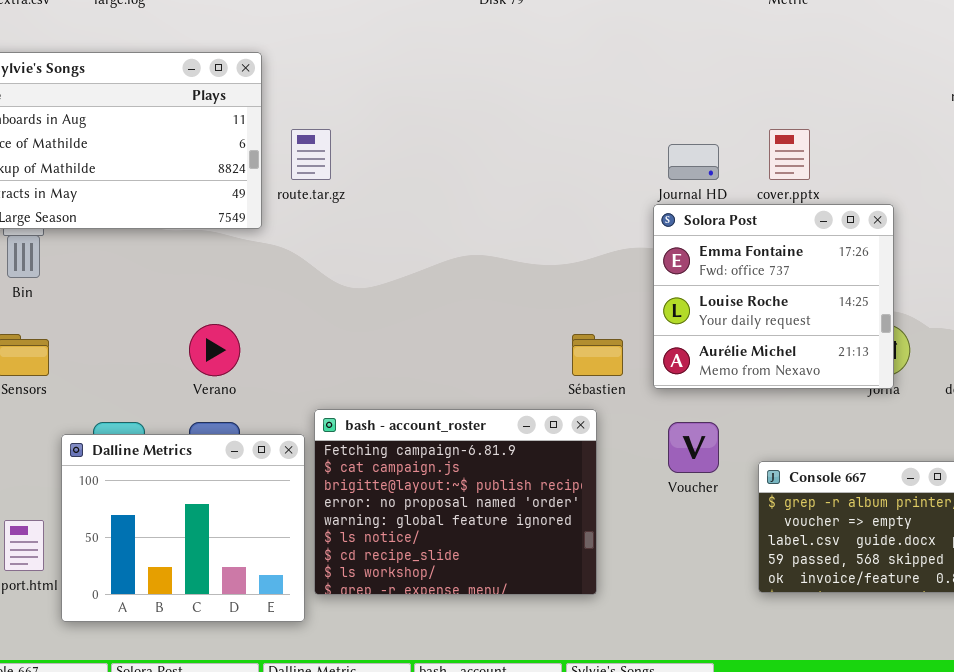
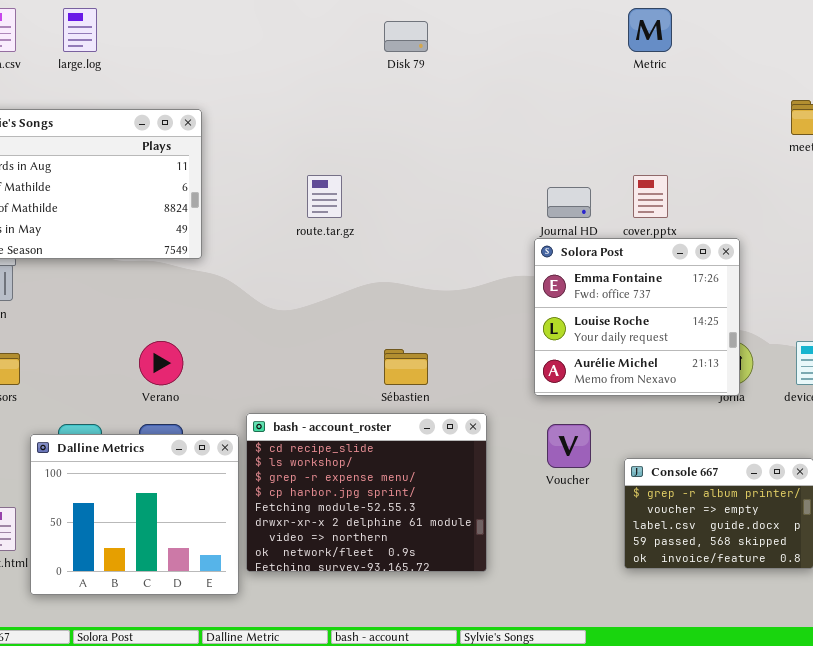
route.tar.gz: [291,129,331,180] -> [307,175,342,218], moved
Sébastien: [572,334,623,376] -> [384,349,428,385], moved
bash - account_roster: [314,409,597,595] -> [246,413,487,572], scrolled down 6 rows

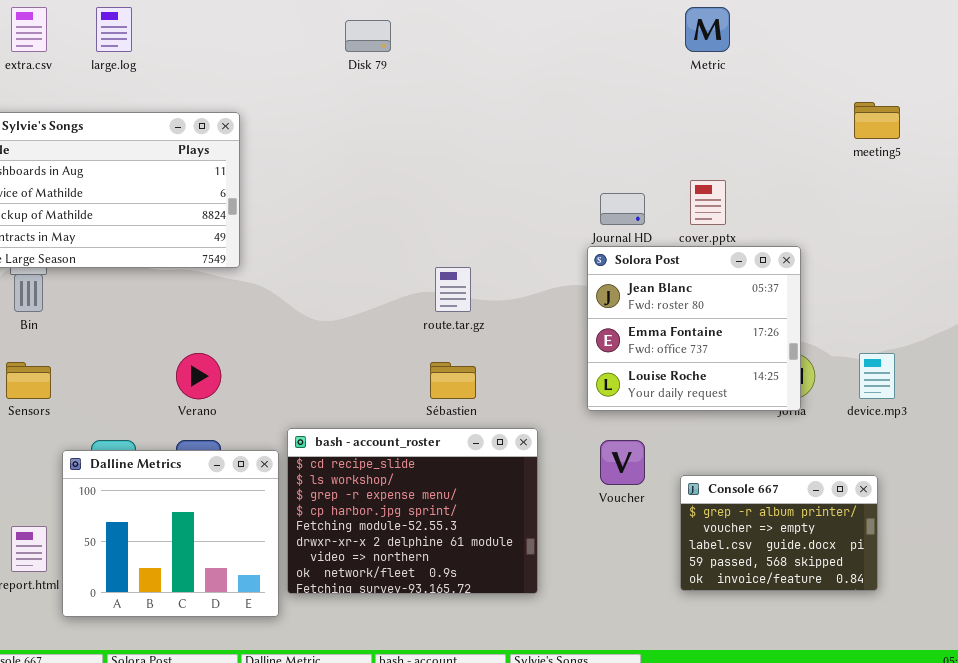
Disk 79: [384,21,428,52] -> [345,20,391,52], moved
route.tar.gz: [307,175,342,218] -> [435,267,471,312], moved
Solora Post: [534,238,740,396] -> [587,246,801,411], scrolled up 1 row

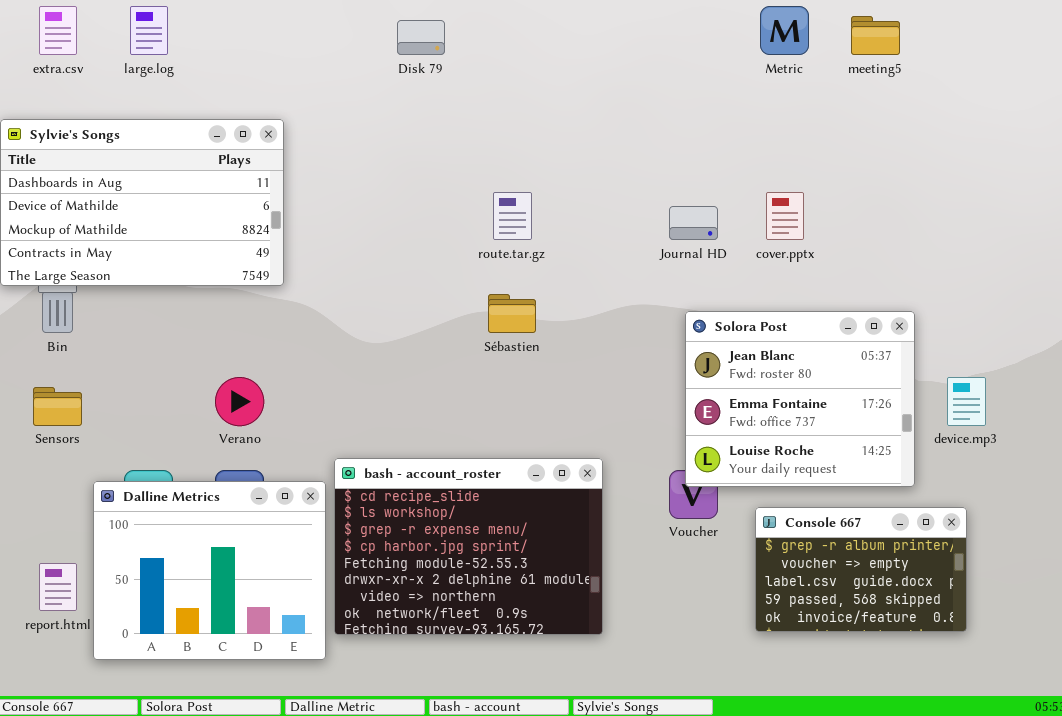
meeting5: [854,102,900,139] -> [851,16,900,55], moved
Solora Post: [587,246,801,411] -> [685,311,915,487], moved
route.tar.gz: [435,267,471,312] -> [493,192,532,240], moved
Sébastien: [430,362,476,399] -> [488,294,536,333], moved

